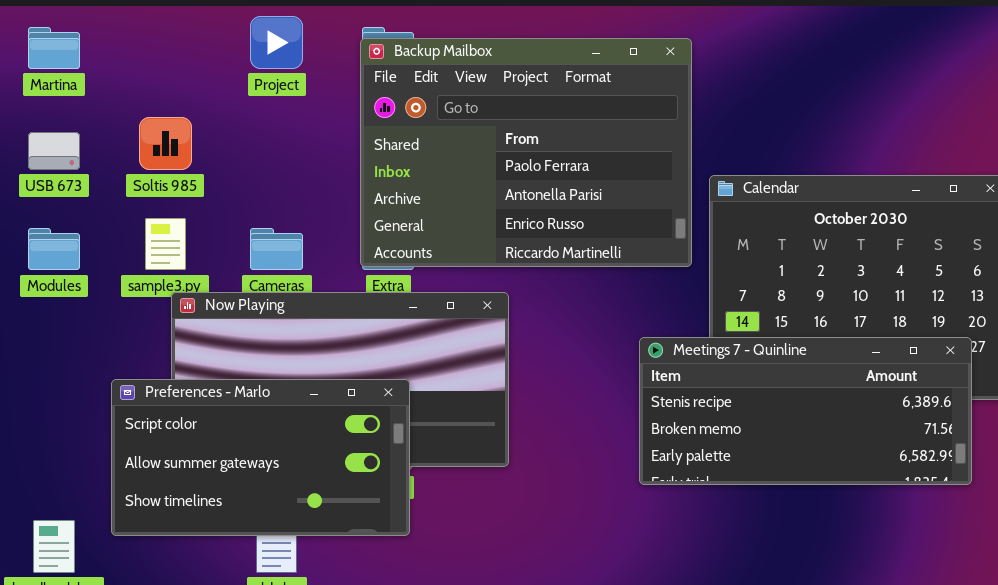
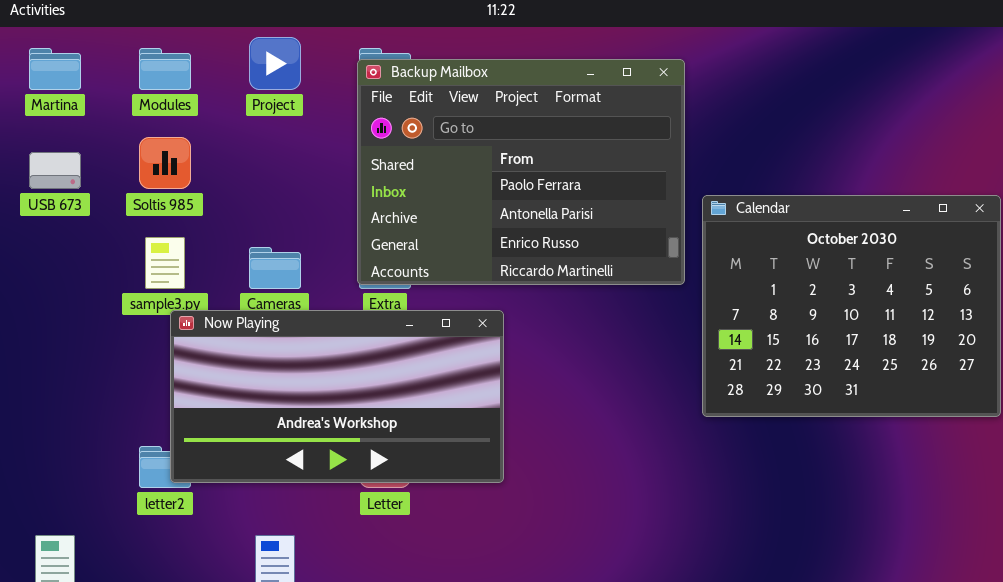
Modules: [28,228,80,270] -> [139,48,191,90], moved
Meetings 7 - Quinline: [639,337,972,485] -> none, closed
Preferences - Marlo: [111,379,410,536] -> none, closed

